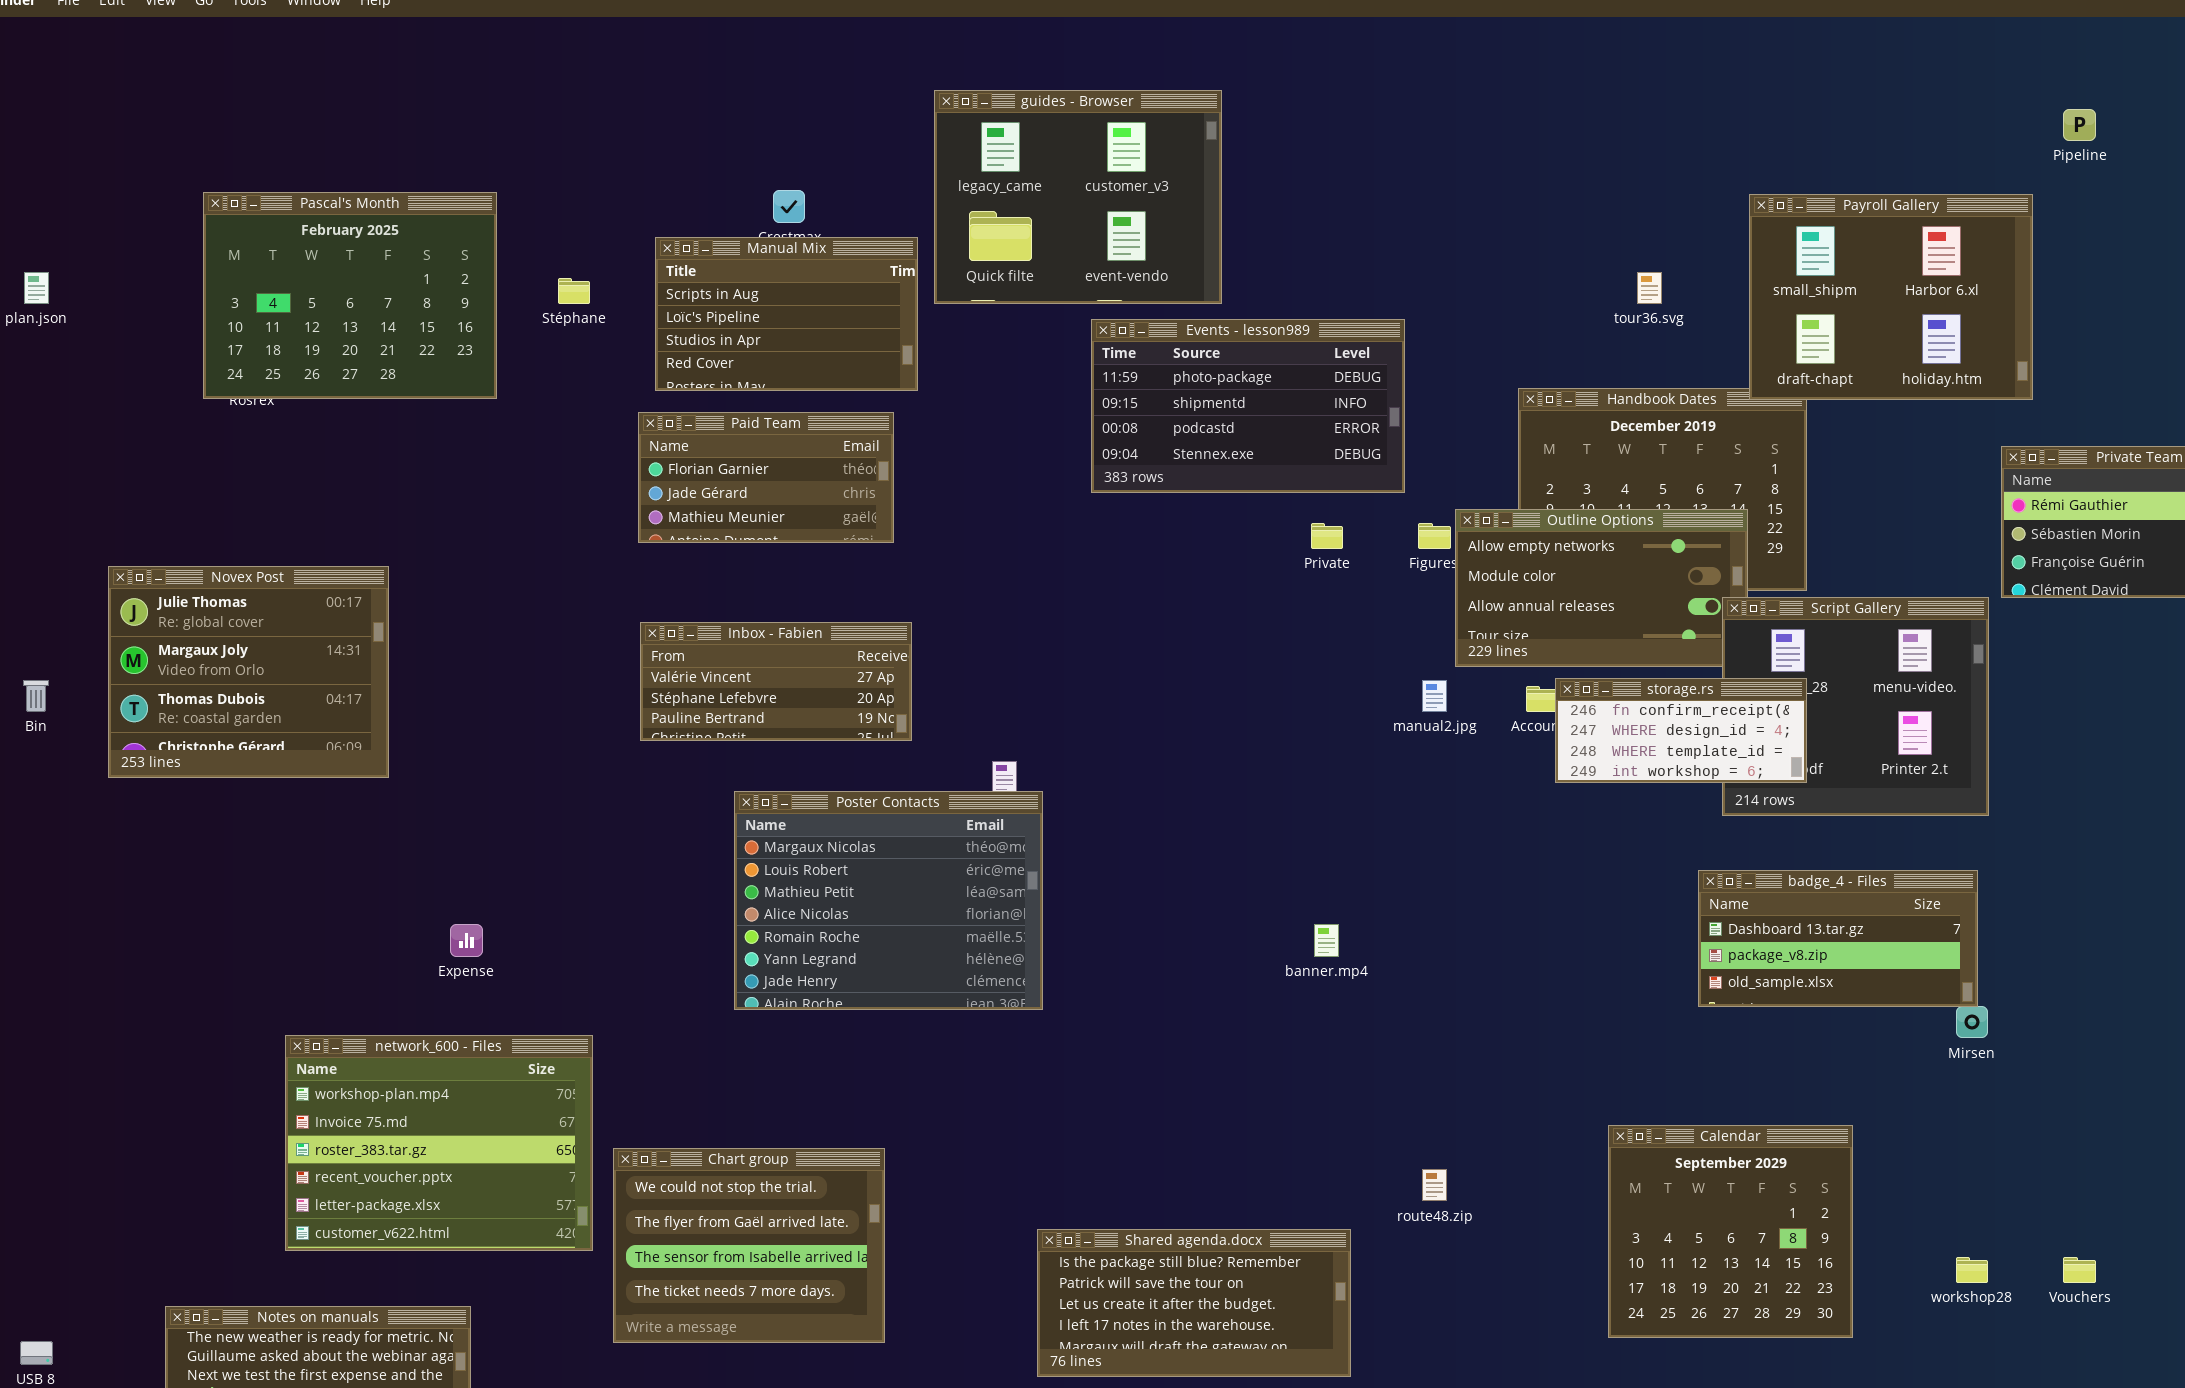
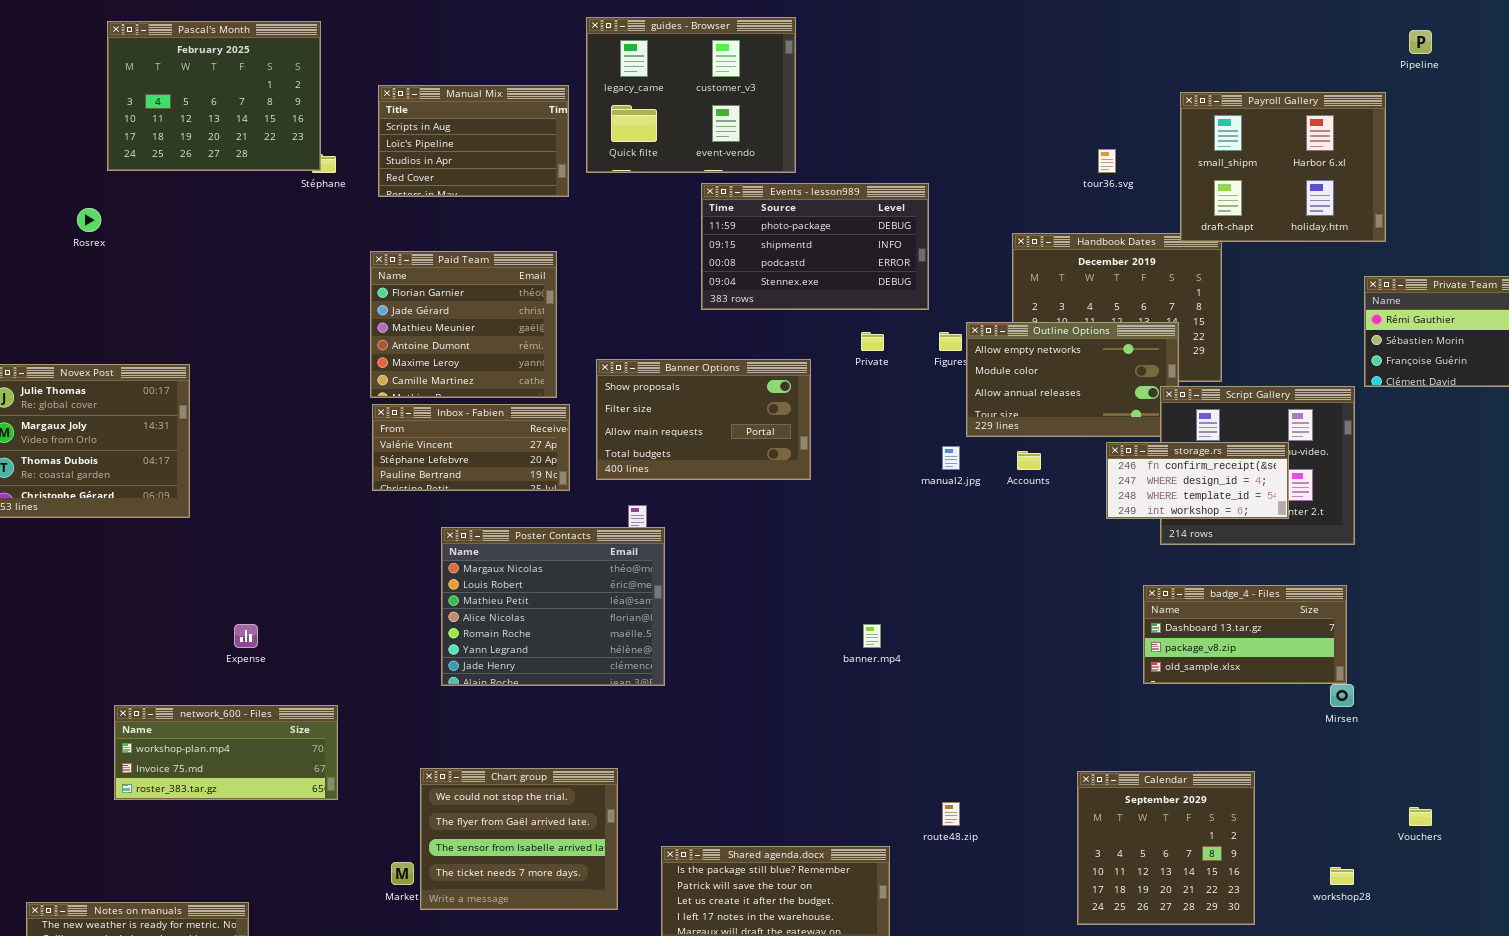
Pascal's Month: [203,192,497,399] -> [107,21,321,171], moved
Manual Mix: [655,237,918,391] -> [378,85,569,197], moved
Paid Team: [638,412,894,543] -> [370,251,557,398], resized
Banner Options: none -> [596,359,811,480], opened
storage.rs: [1555,678,1807,783] -> [1106,442,1289,519], moved
network_600 - Files: [285,1035,593,1251] -> [114,705,338,800], resized
Chart group: [613,1148,885,1343] -> [420,768,618,910], moved
Vouchers: [2063,1257,2096,1283] -> [1409,807,1432,826], moved

